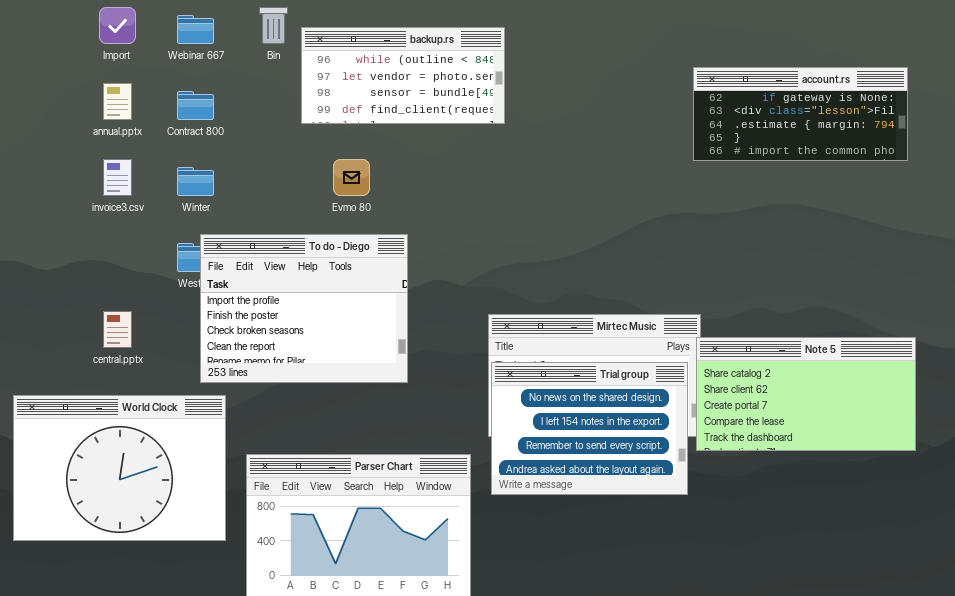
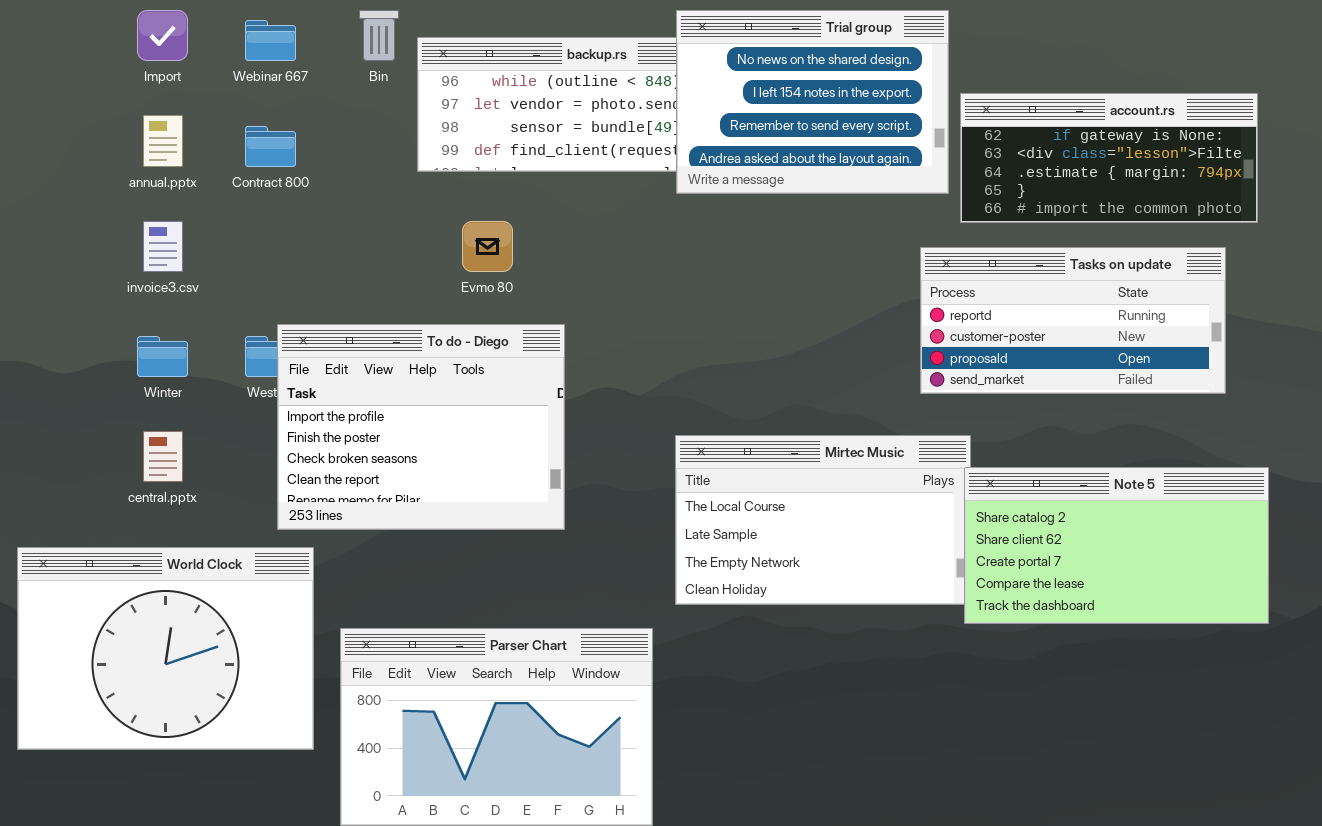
Winter: [177,167,214,196] -> [137,336,188,377], moved
Tasks on update: none -> [920,247,1226,394], opened
Trial group: [491,362,688,495] -> [676,10,949,194], moved

